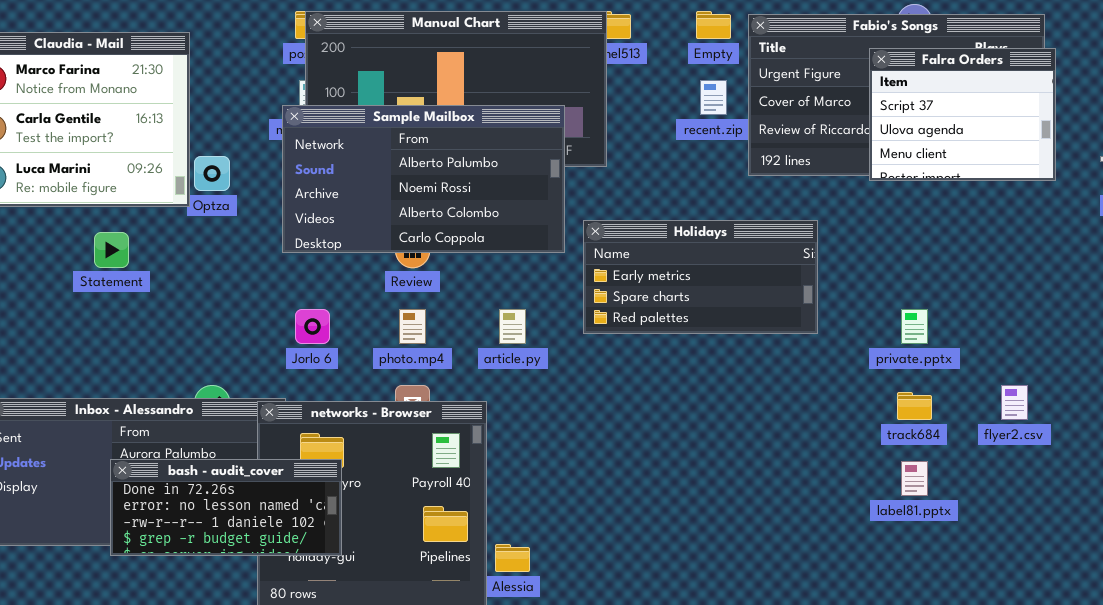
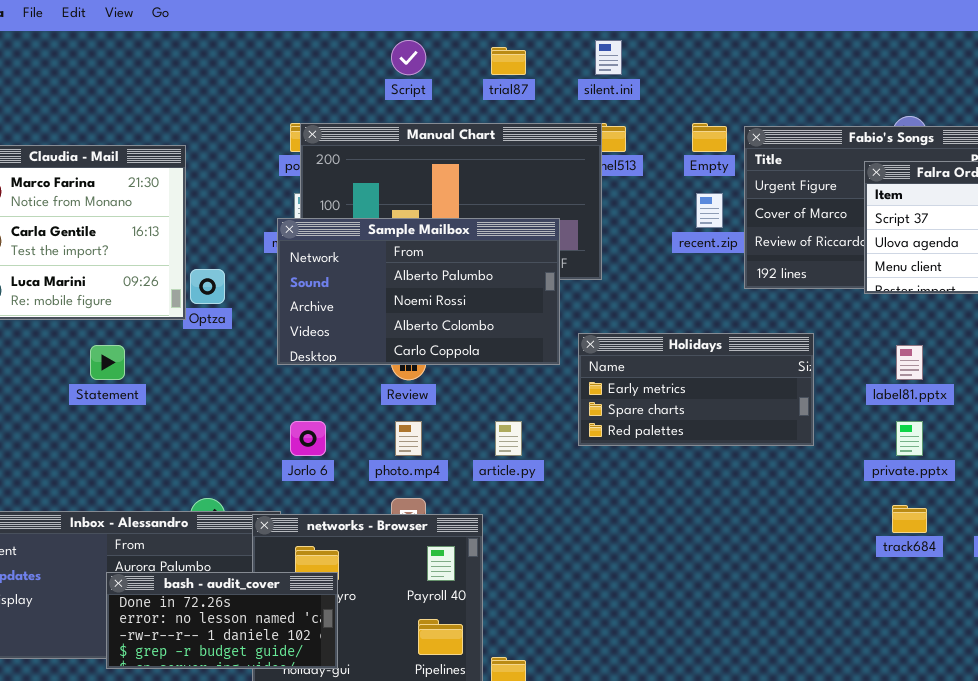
label81.pptx: [901,461,928,496] -> [896,345,923,380], moved

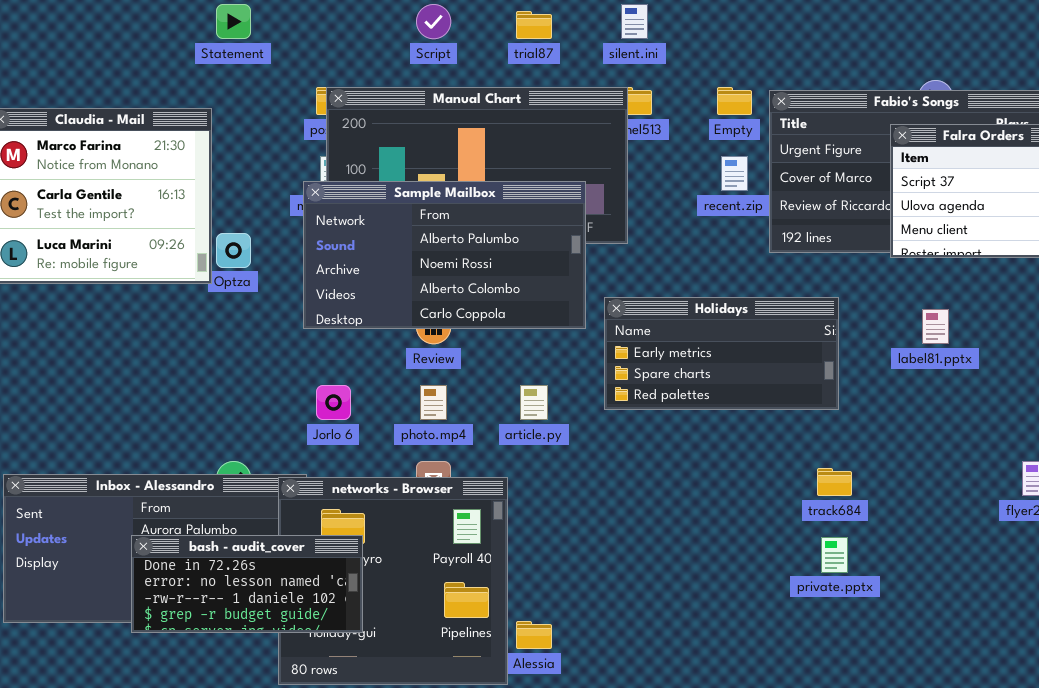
Statement: [90,345,125,380] -> [216,4,251,39], moved
private.pptx: [896,421,923,456] -> [821,537,848,573], moved
track684: [892,505,927,533] -> [817,468,852,496], moved

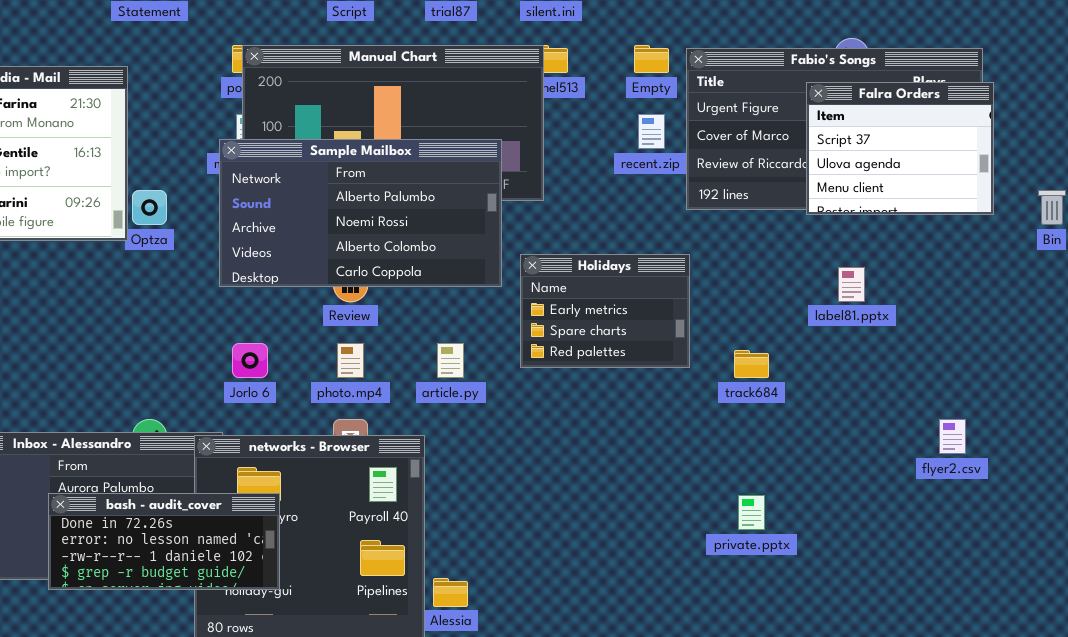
Holidays: [604,297,839,410] -> [520,254,690,368], resized
track684: [817,468,852,496] -> [734,350,769,378], moved

